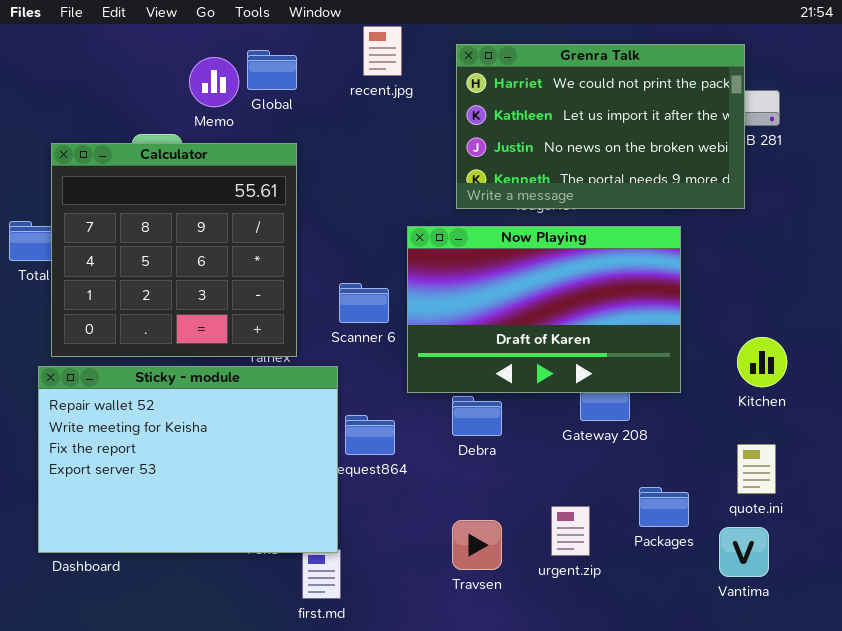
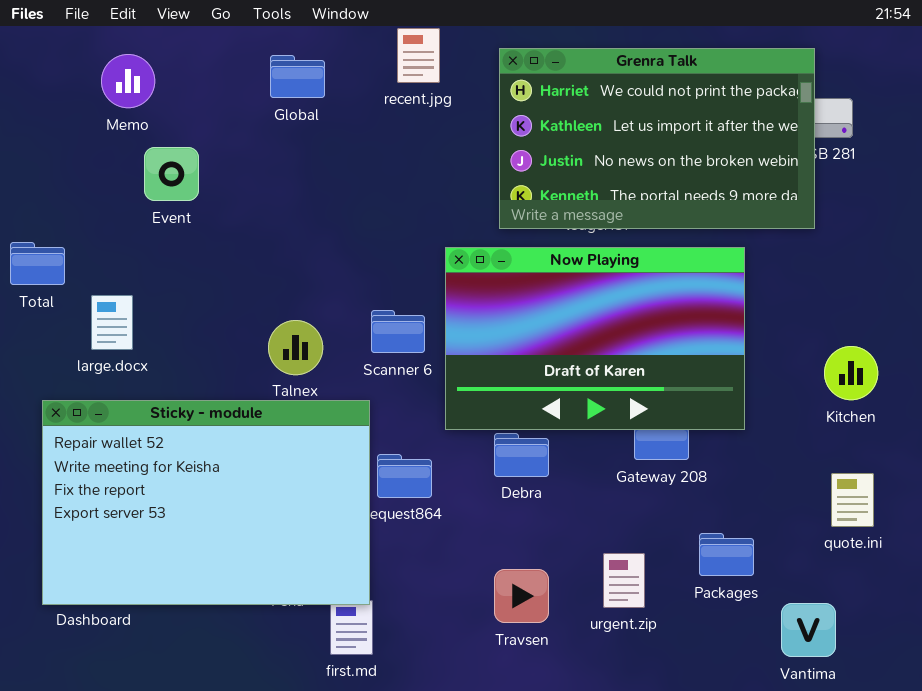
Memo: [189,57,239,107] -> [101,54,155,108], moved
Calculator: [51,143,297,357] -> none, closed
Kitchen: [737,337,787,387] -> [824,346,878,400], moved
quote.ini: [737,444,776,494] -> [831,473,874,527], moved
Vantima: [719,527,769,577] -> [781,603,836,657], moved

